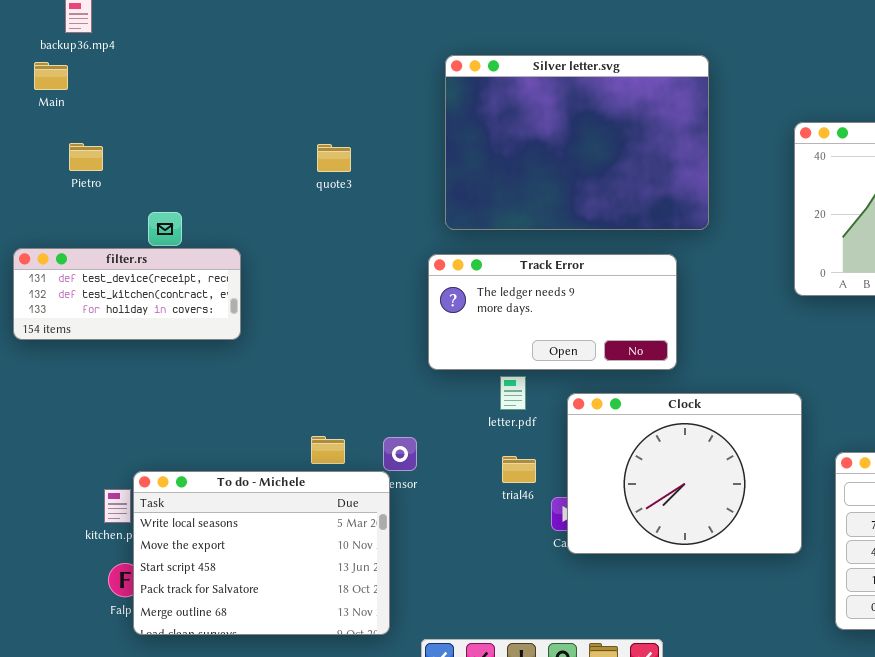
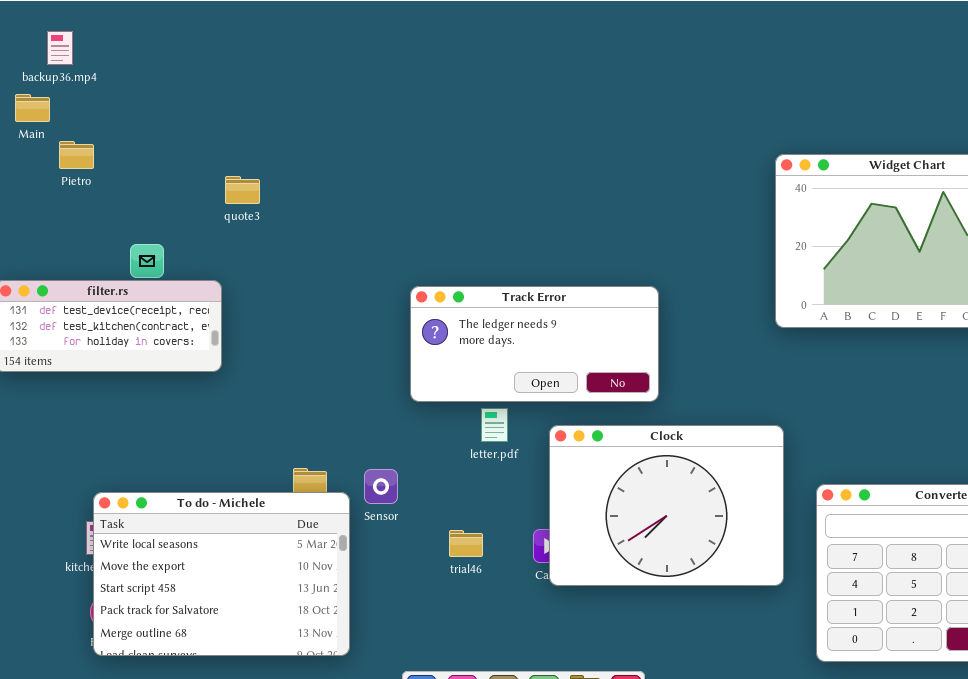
Silver letter.svg: [445,55,709,230] -> none, closed
Pietro: [69,143,103,171] -> [59,141,94,169], moved
quote3: [317,144,351,172] -> [225,176,260,204], moved
trial46: [502,456,536,483] -> [449,530,483,557], moved
To do - Michele: [133,471,390,635] -> [93,492,350,656], moved

